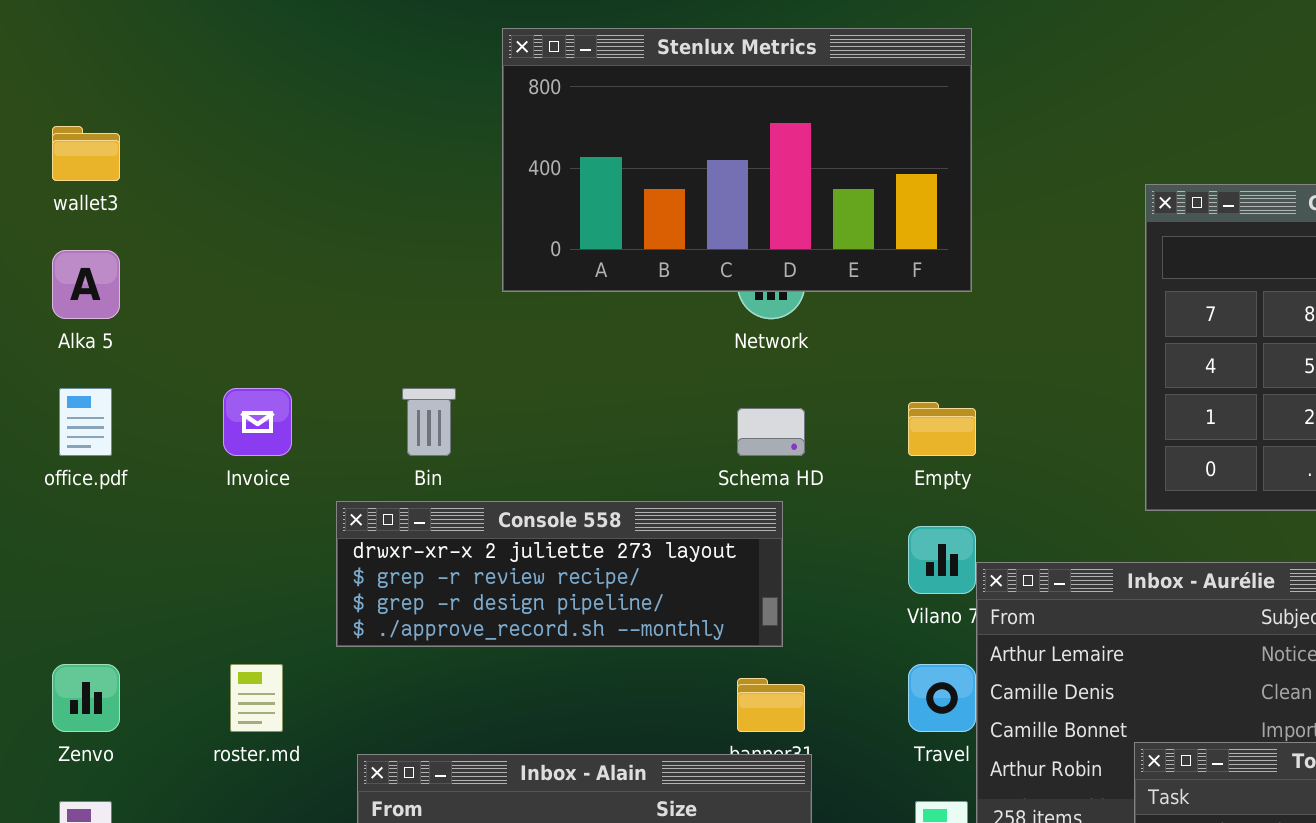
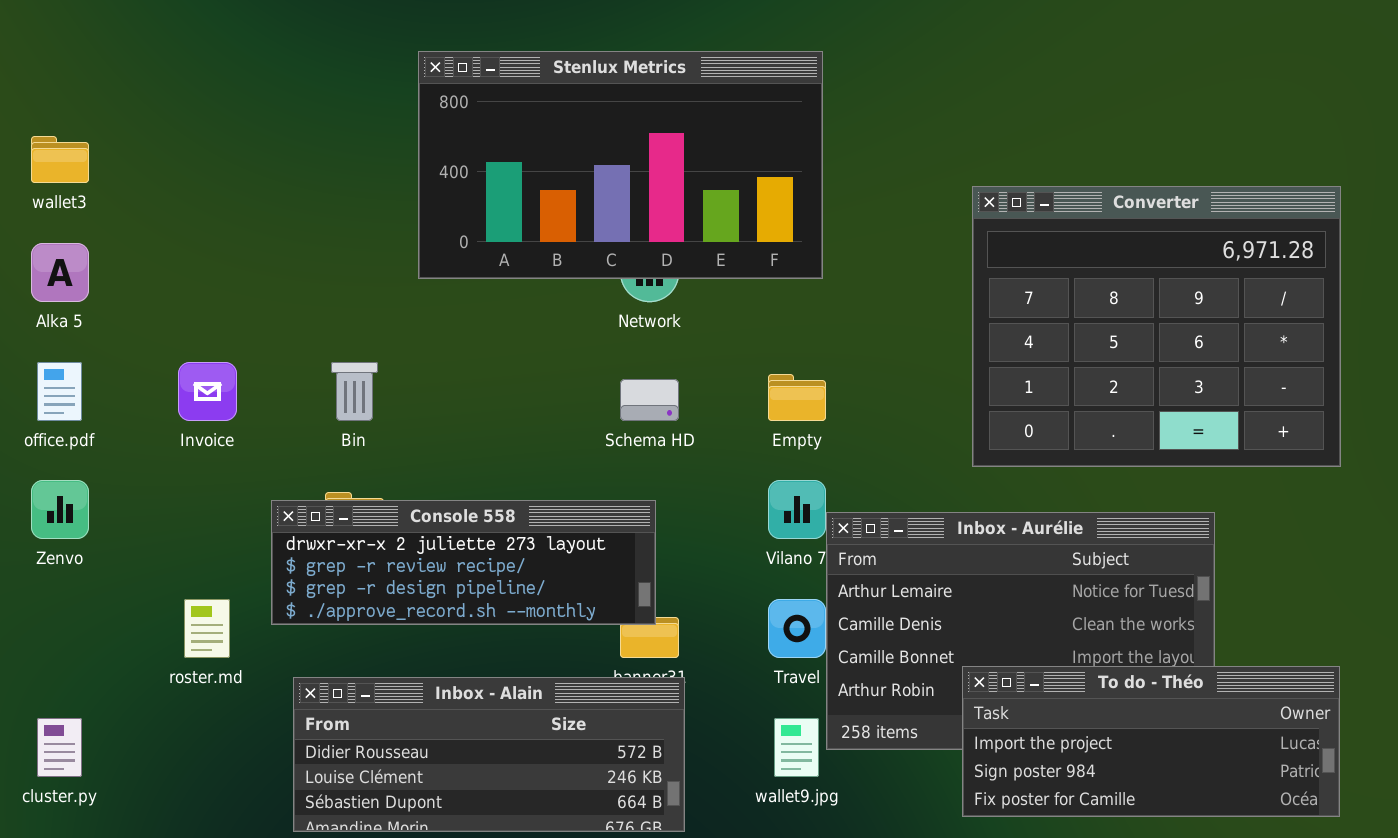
Console 558: [336,501,783,647] -> [271,500,656,625], moved
Zenvo: [52,664,120,732] -> [31,480,89,539], moved

